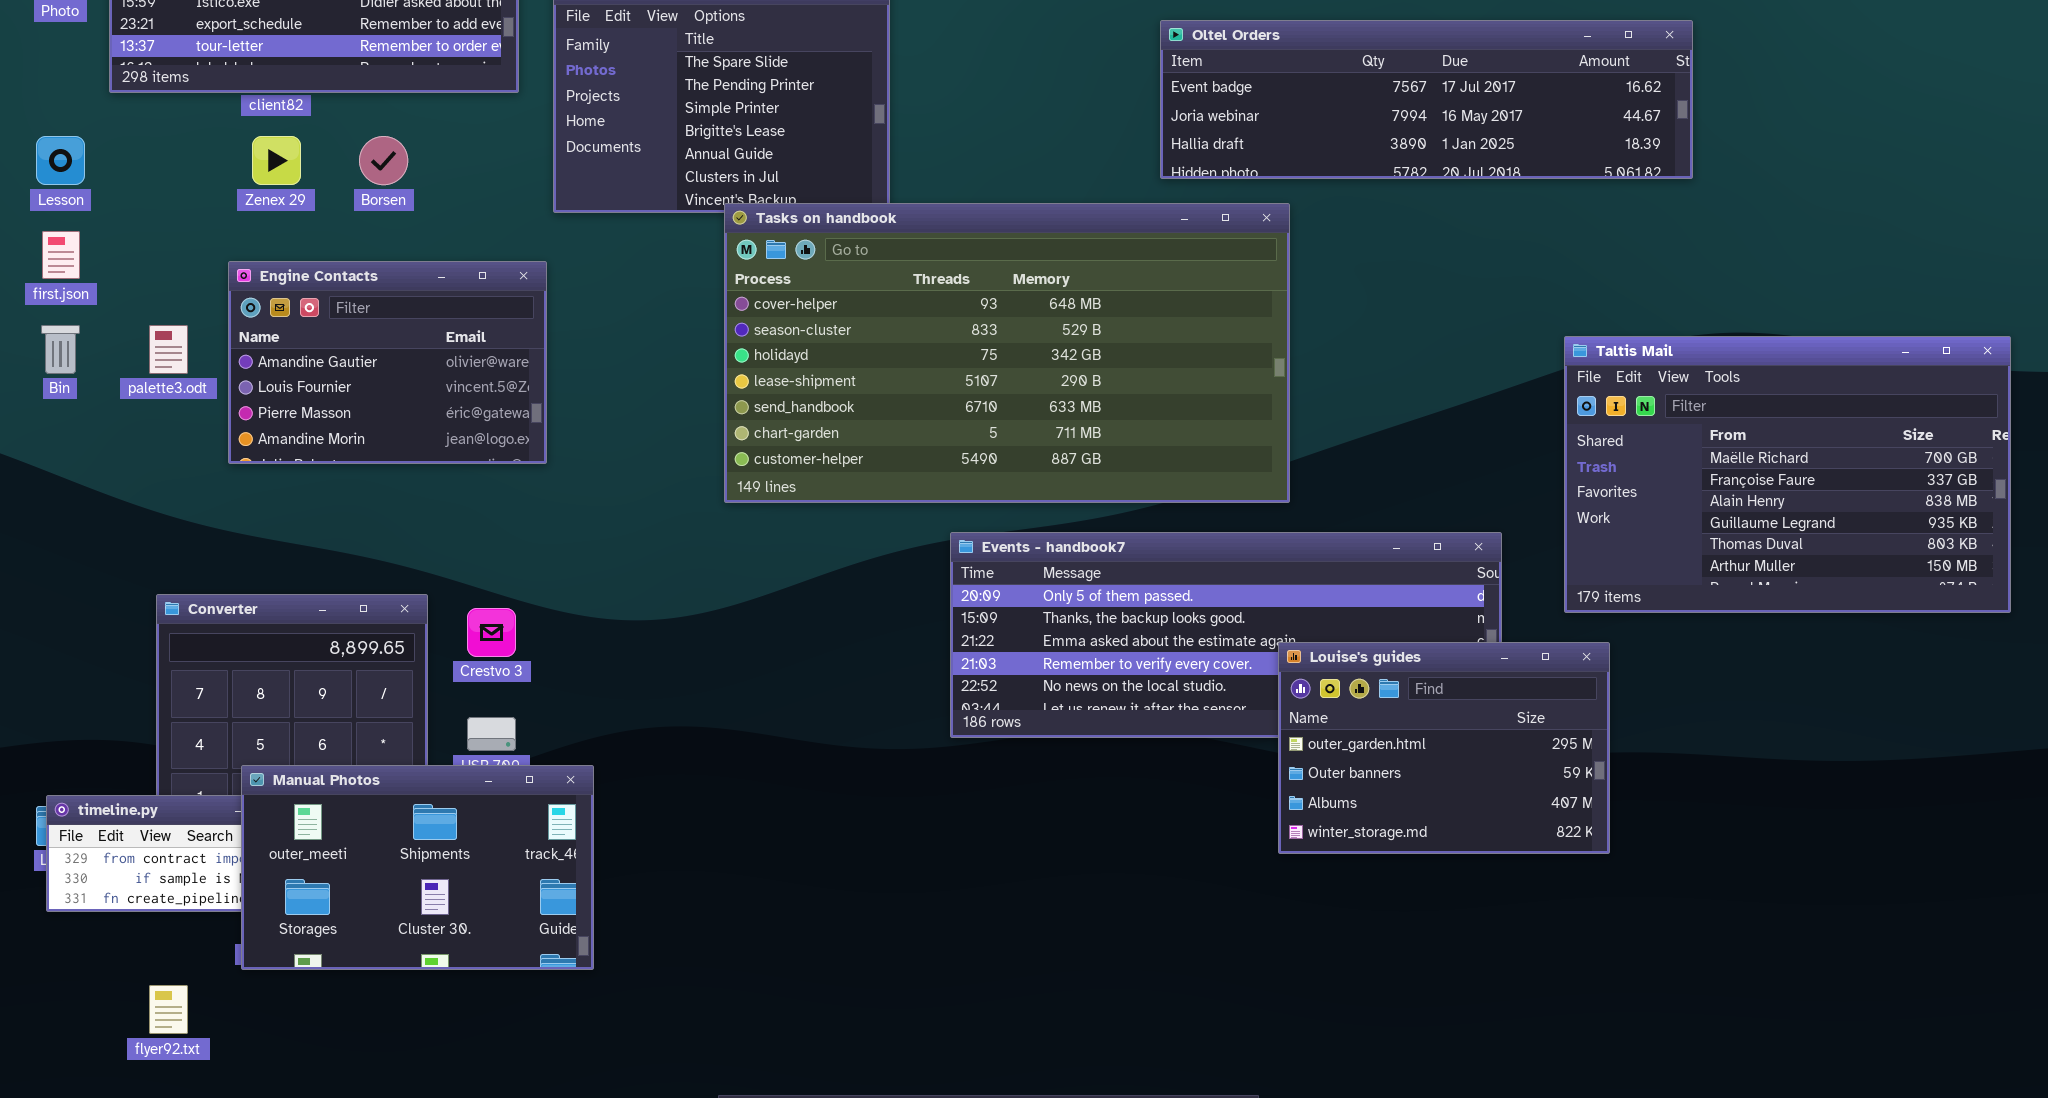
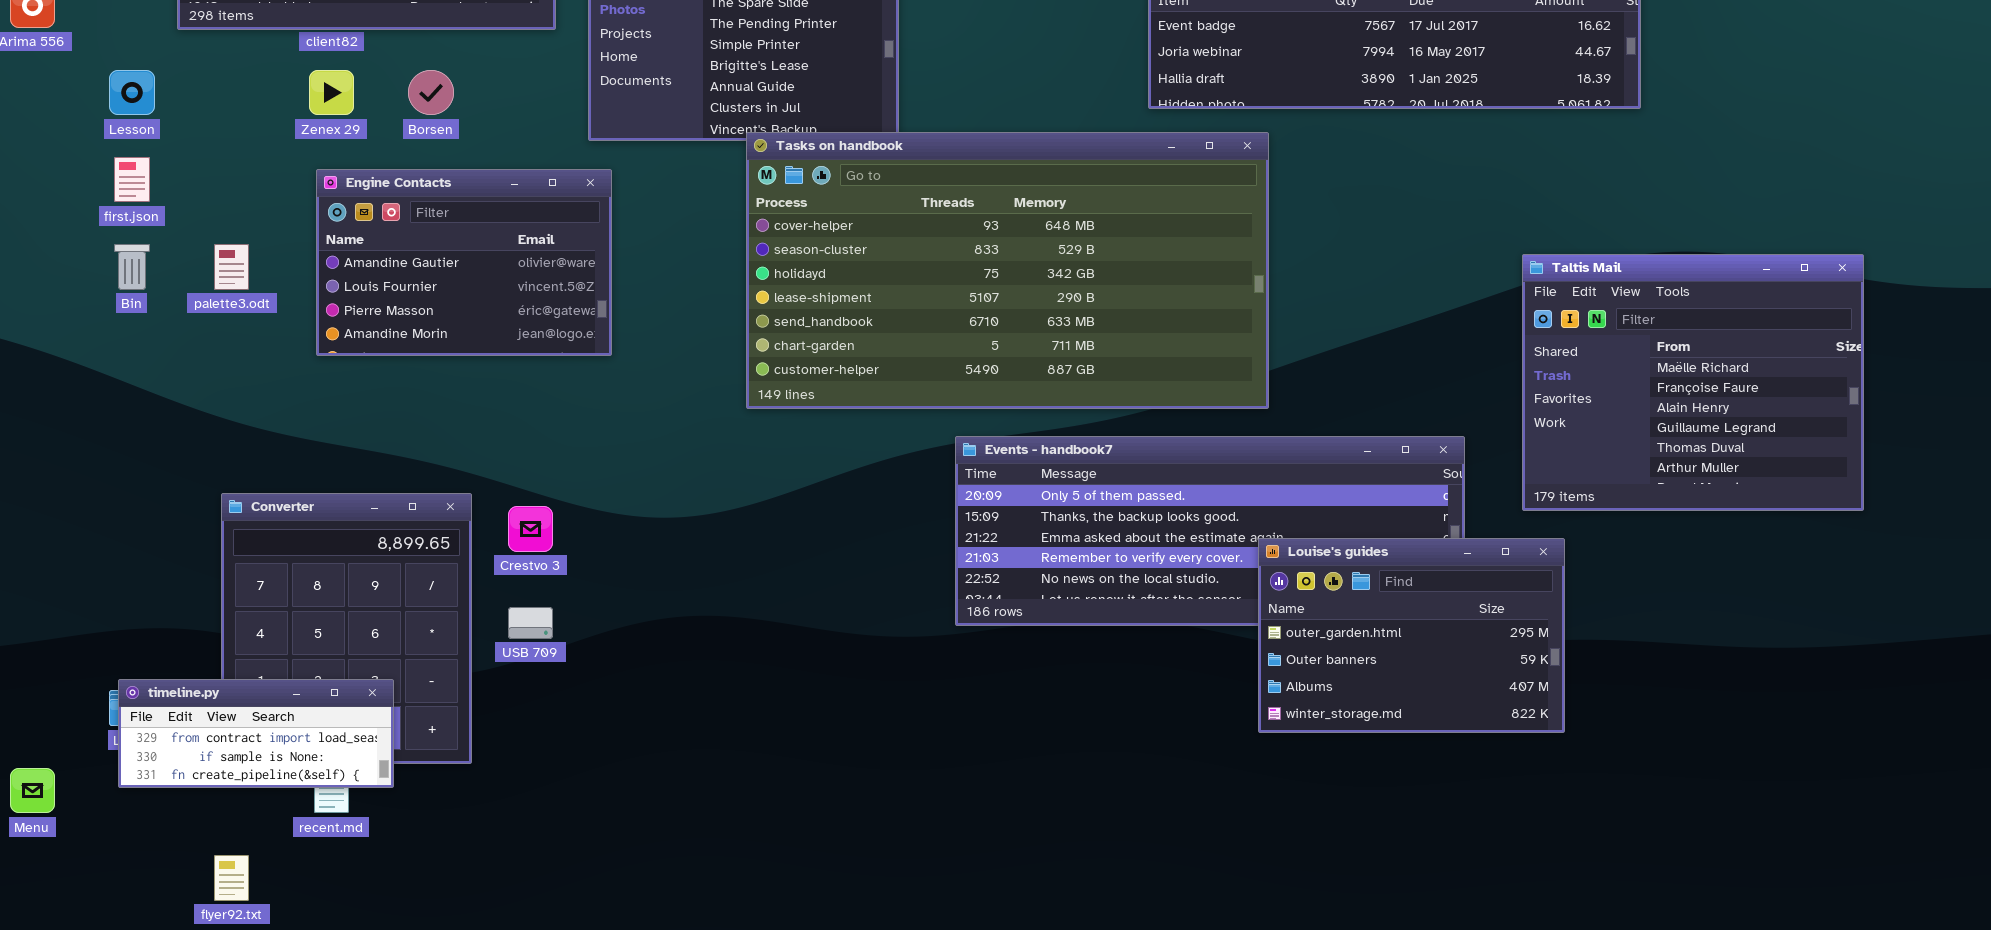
Engine Contacts: [228,261,547,464] -> [316,169,612,356], moved
Taltis Mail: [1564,336,2011,613] -> [1522,254,1864,511], resized
Manual Photos: [241,765,594,970] -> none, closed

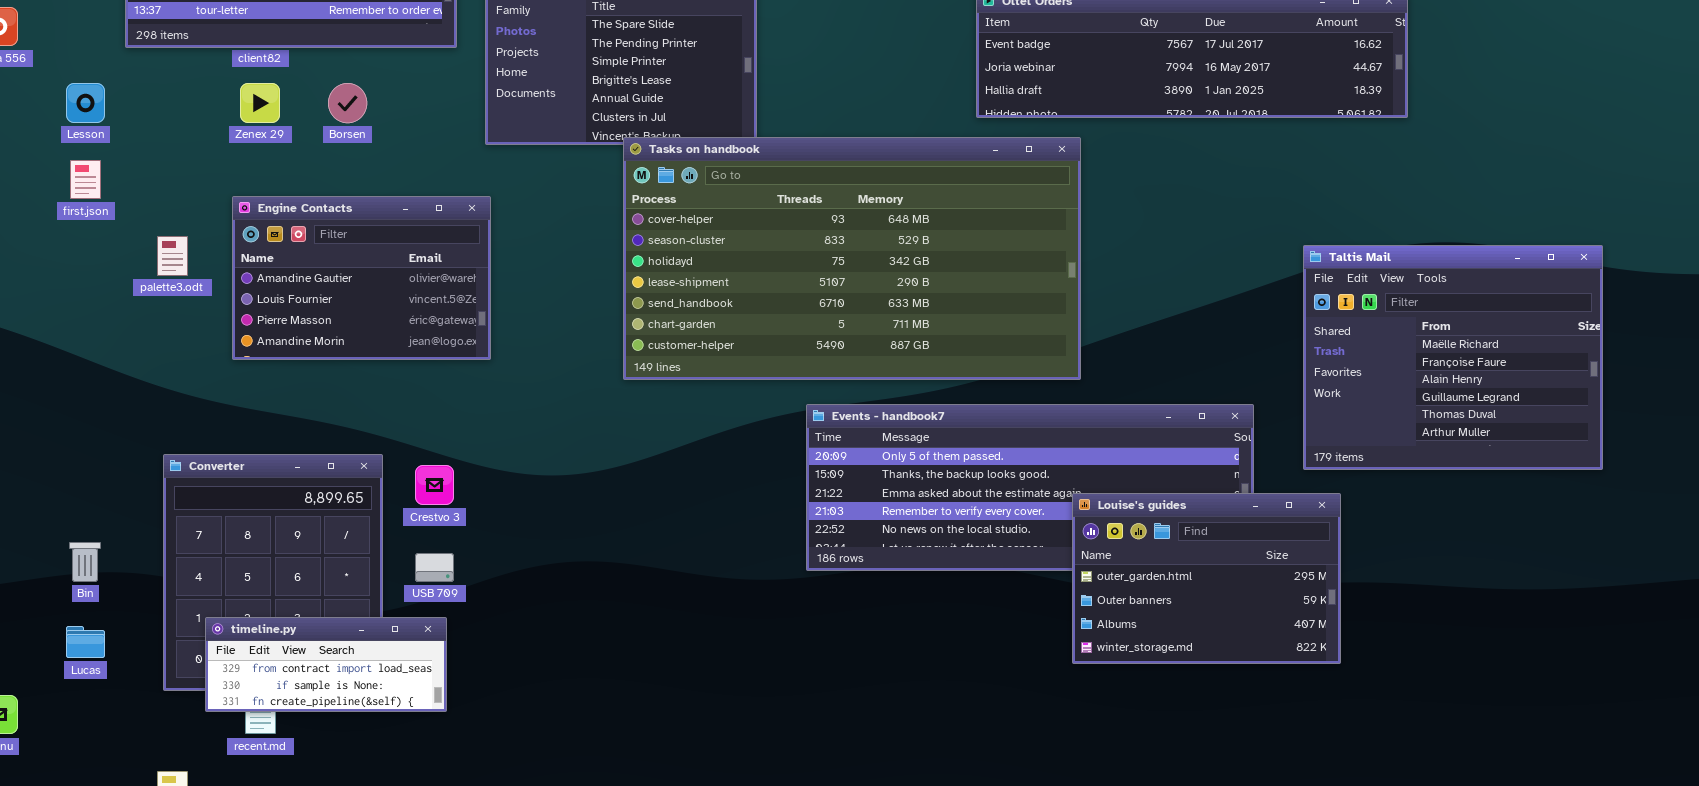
Engine Contacts: [316,169,612,356] -> [232,196,491,360], moved
Bin: [114,244,150,290] -> [69,542,101,582], moved
timeline.py: [118,679,394,788] -> [205,617,447,712], moved

